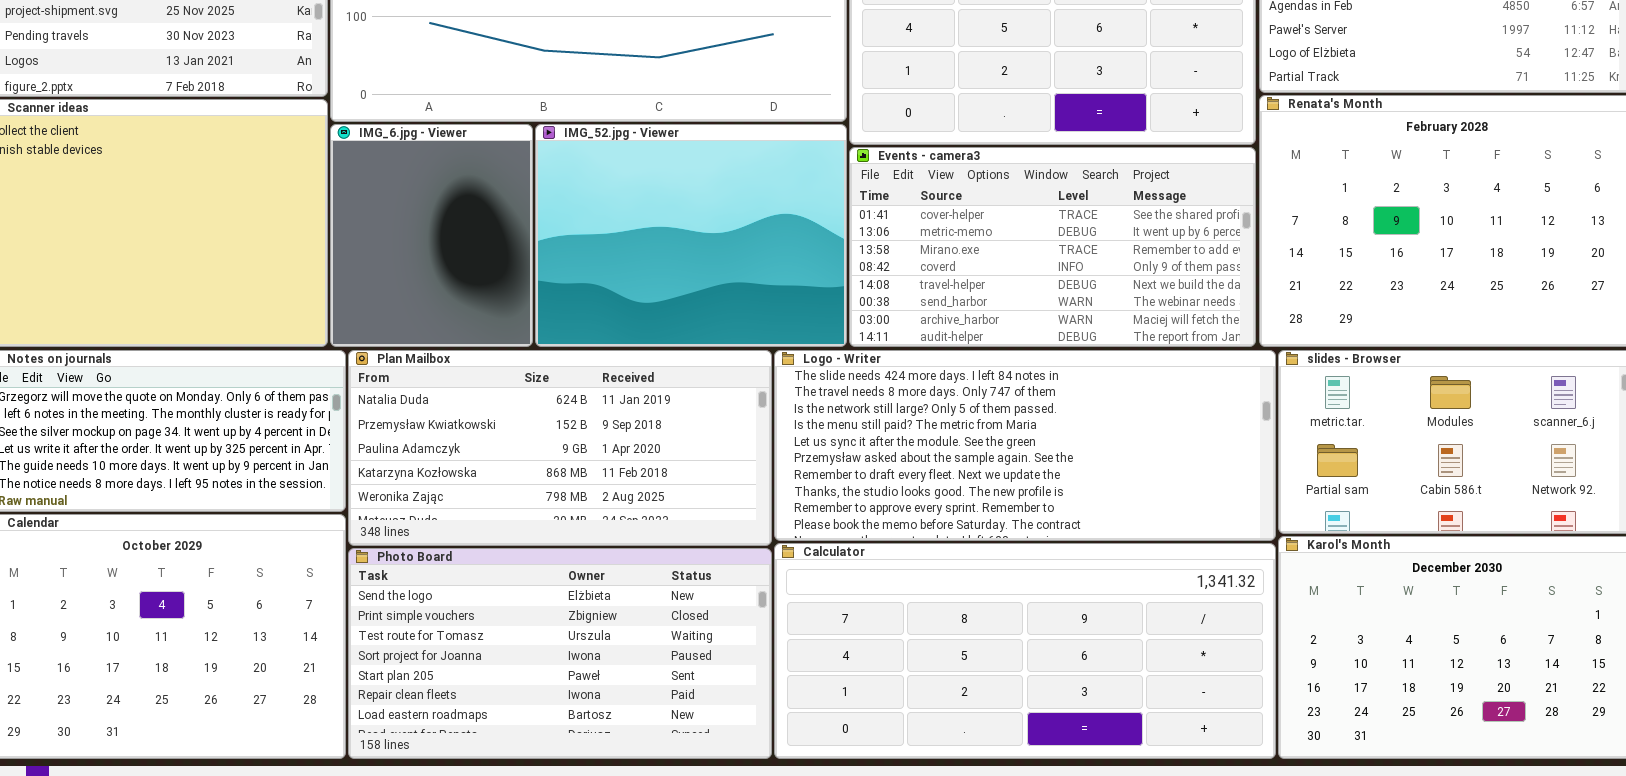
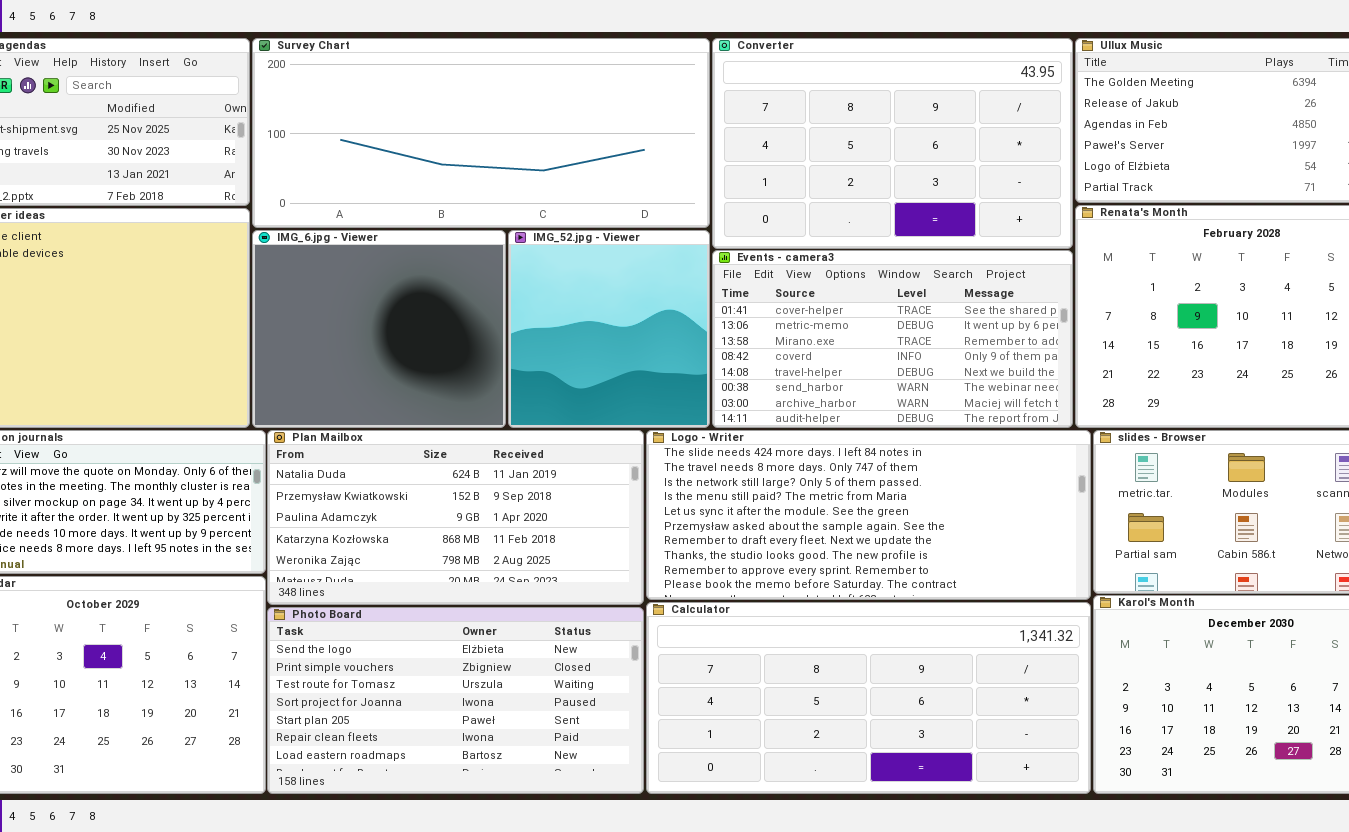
IMG_6.jpg - Viewer: [330,124,533,347] -> [252,230,506,428], resized
IMG_52.jpg - Viewer: [535,124,847,347] -> [508,230,710,428], resized

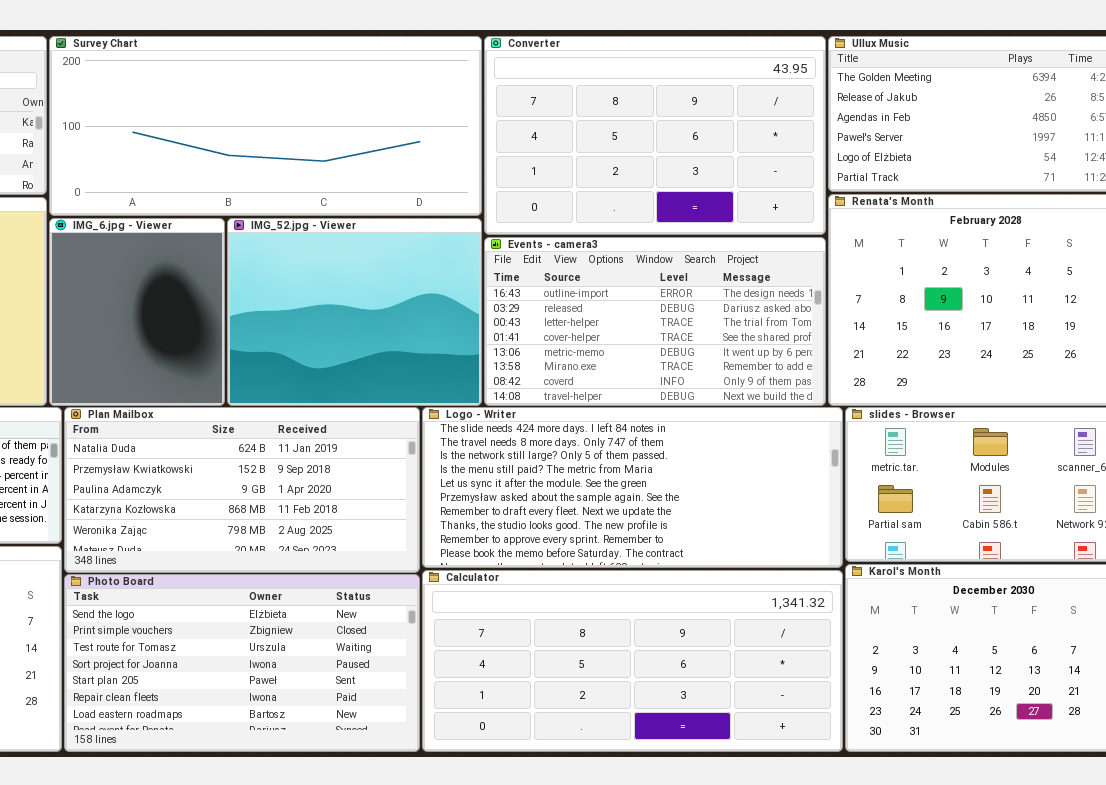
IMG_6.jpg - Viewer: [252,230,506,428] -> [49,218,225,406], resized
IMG_52.jpg - Viewer: [508,230,710,428] -> [227,218,482,406], resized
Events - camera3: [712,250,1073,428] -> [484,237,826,406], scrolled up 3 rows

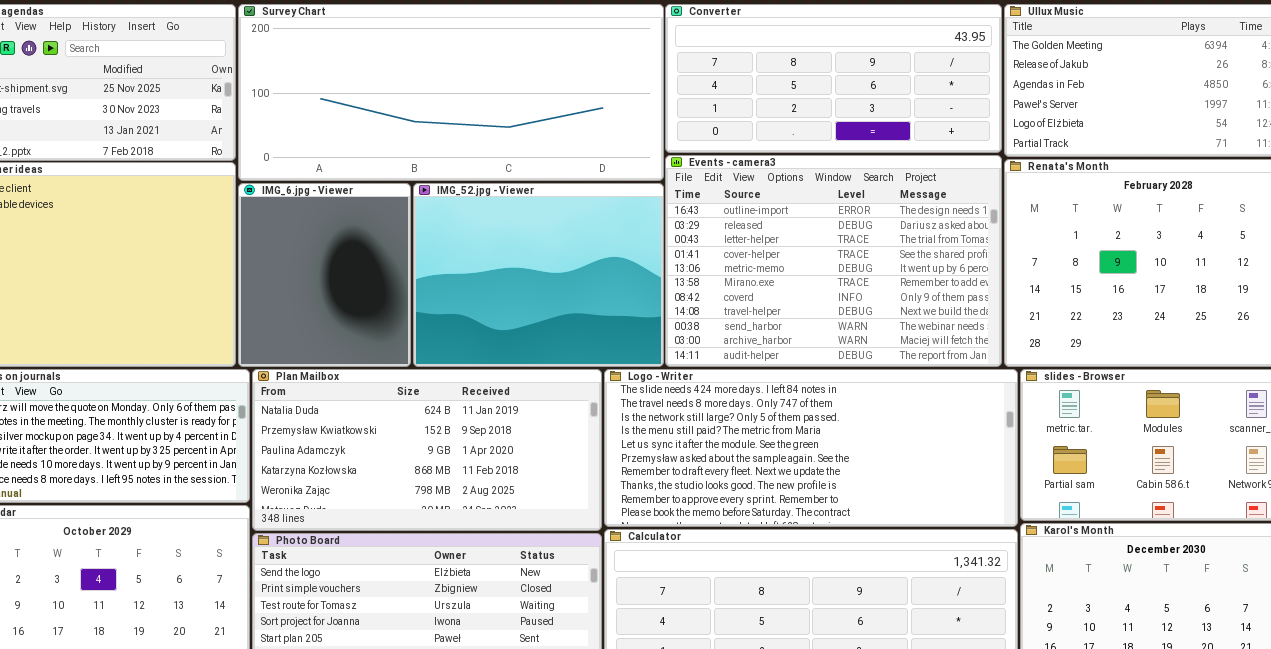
Converter: [484,36,826,235] -> [665,4,1002,153], resized
Events - camera3: [484,237,826,406] -> [665,155,1002,367], resized

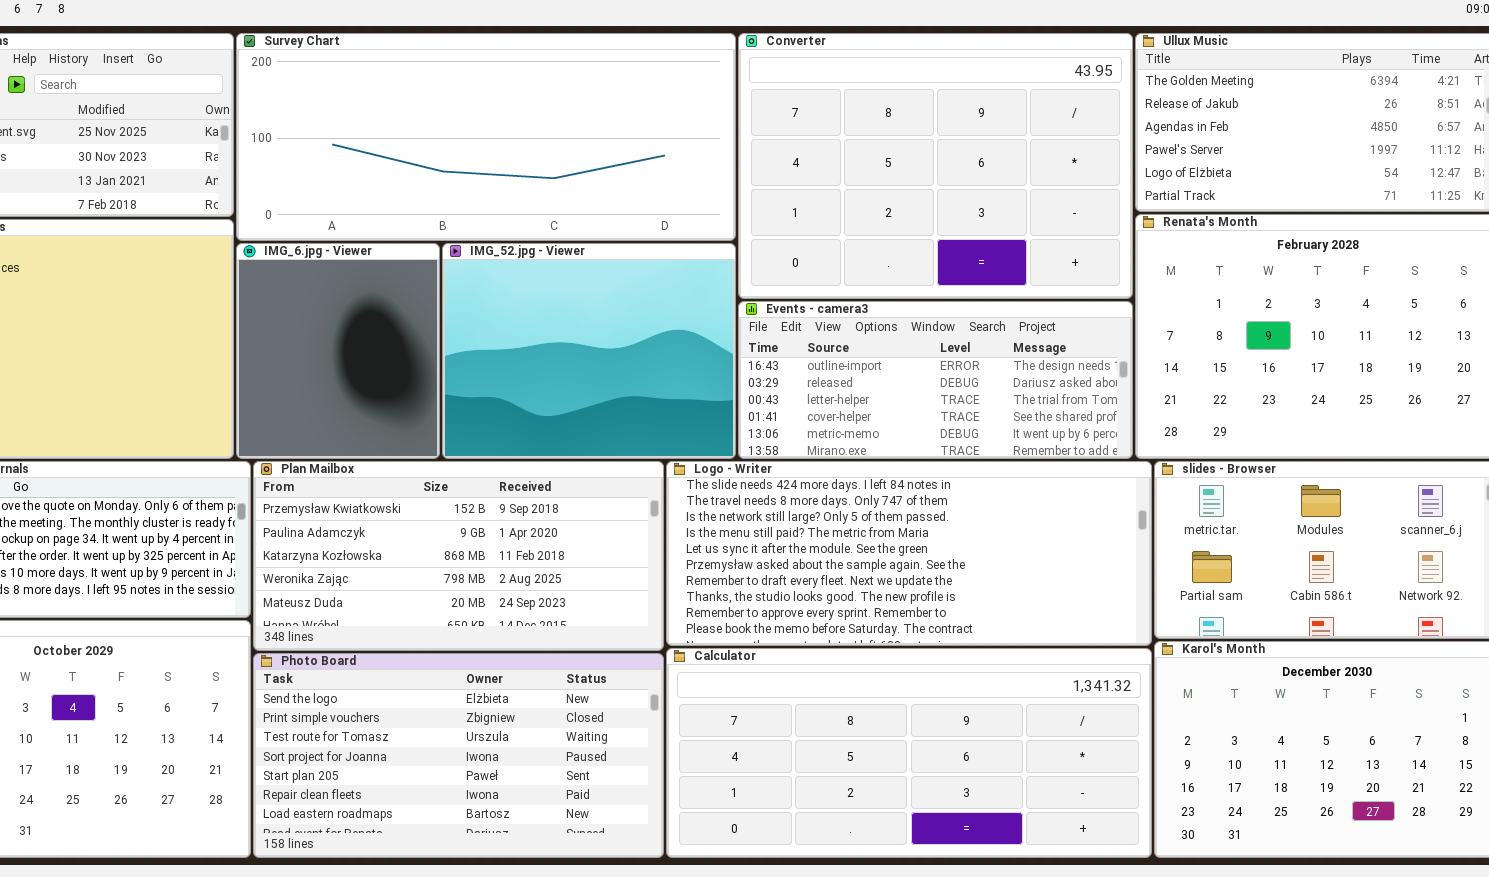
Converter: [665,4,1002,153] -> [738,33,1133,299], resized
Events - camera3: [665,155,1002,367] -> [738,301,1133,459], resized
Plan Mailbox: [252,369,602,531] -> [253,461,664,651], scrolled down 1 row

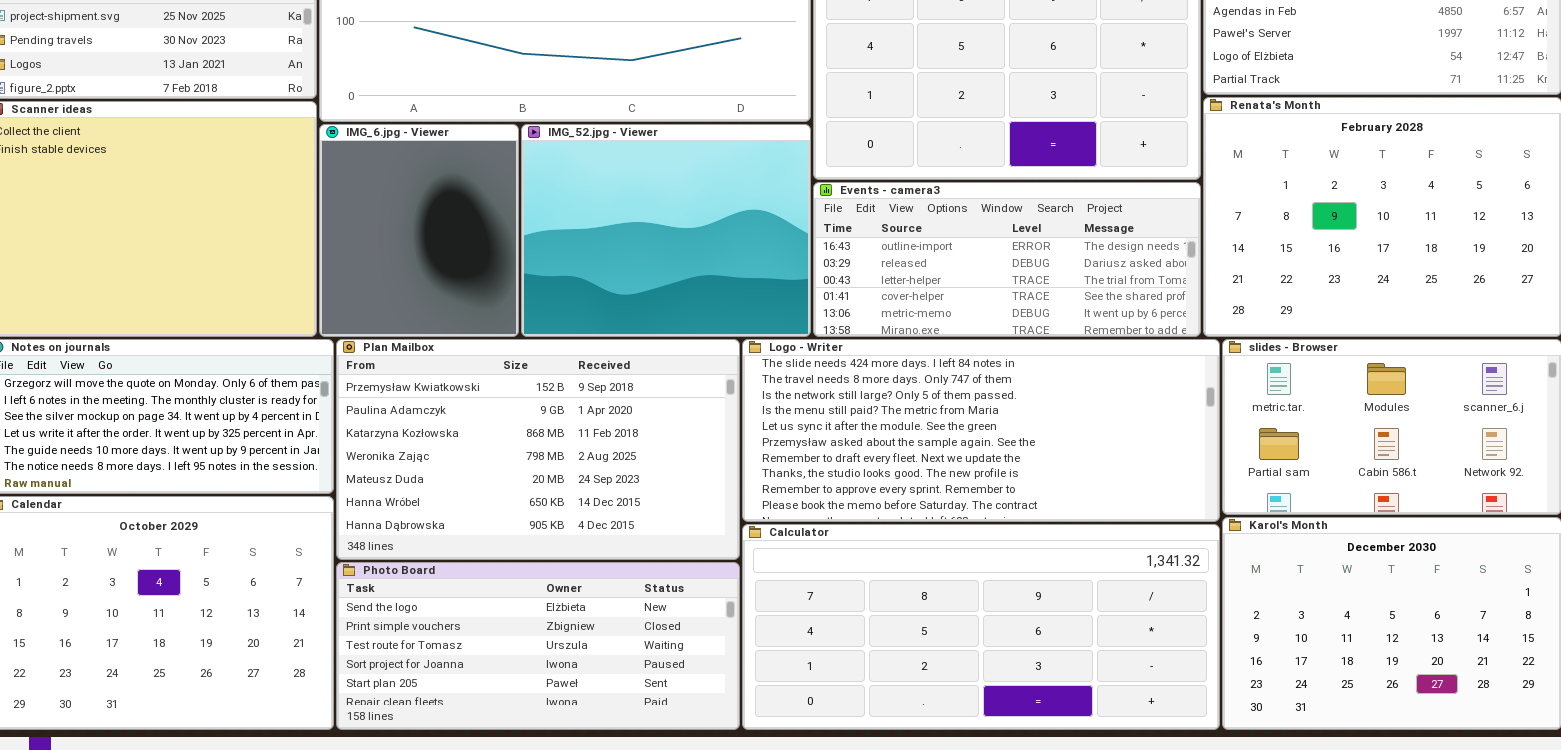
Plan Mailbox: [253,461,664,651] -> [336,339,740,560], resized
Photo Board: [253,653,664,858] -> [336,562,740,730], resized

